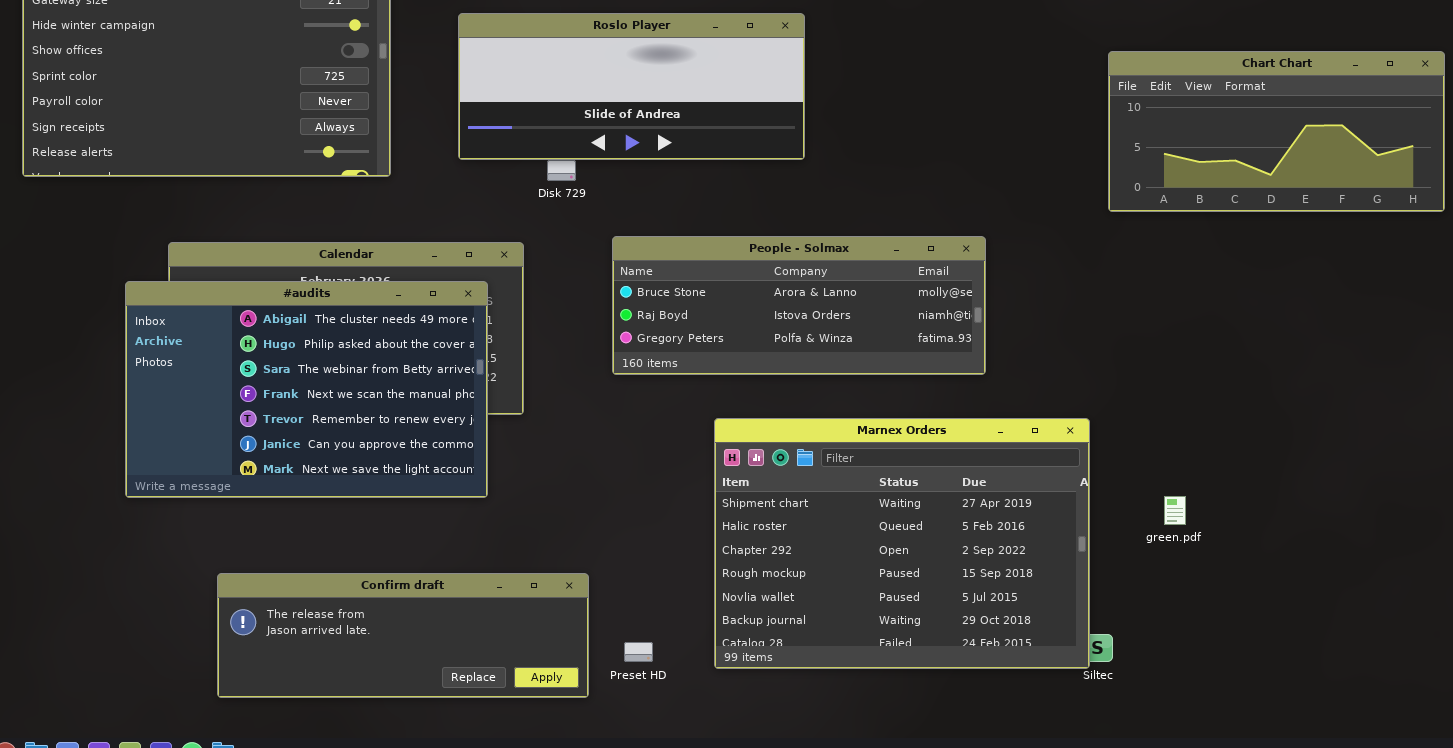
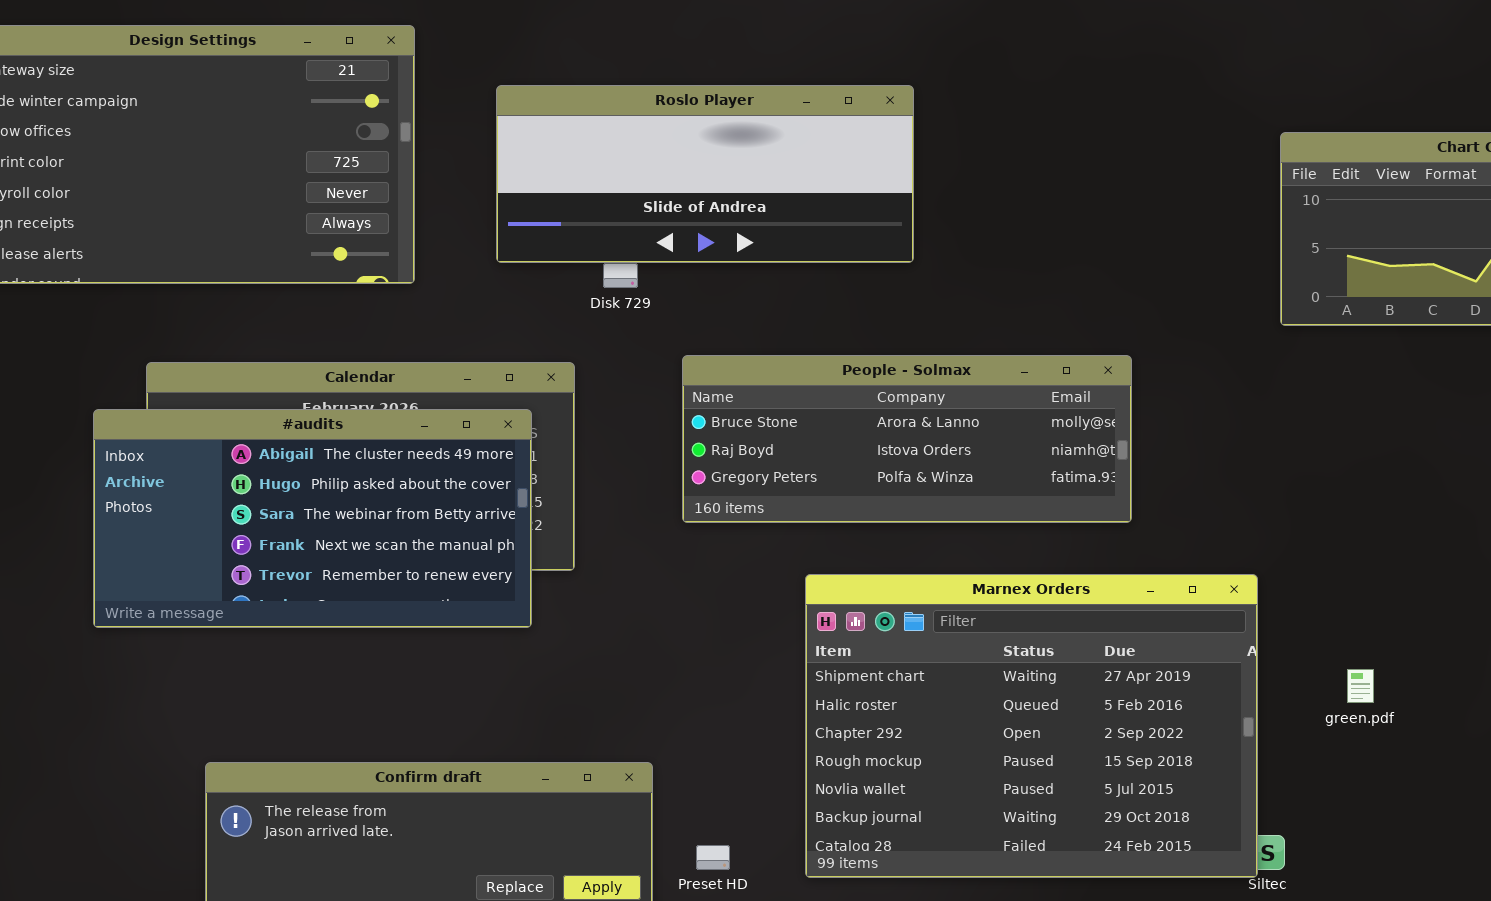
#audits: [125,281,488,498] -> [93,409,532,628], resized

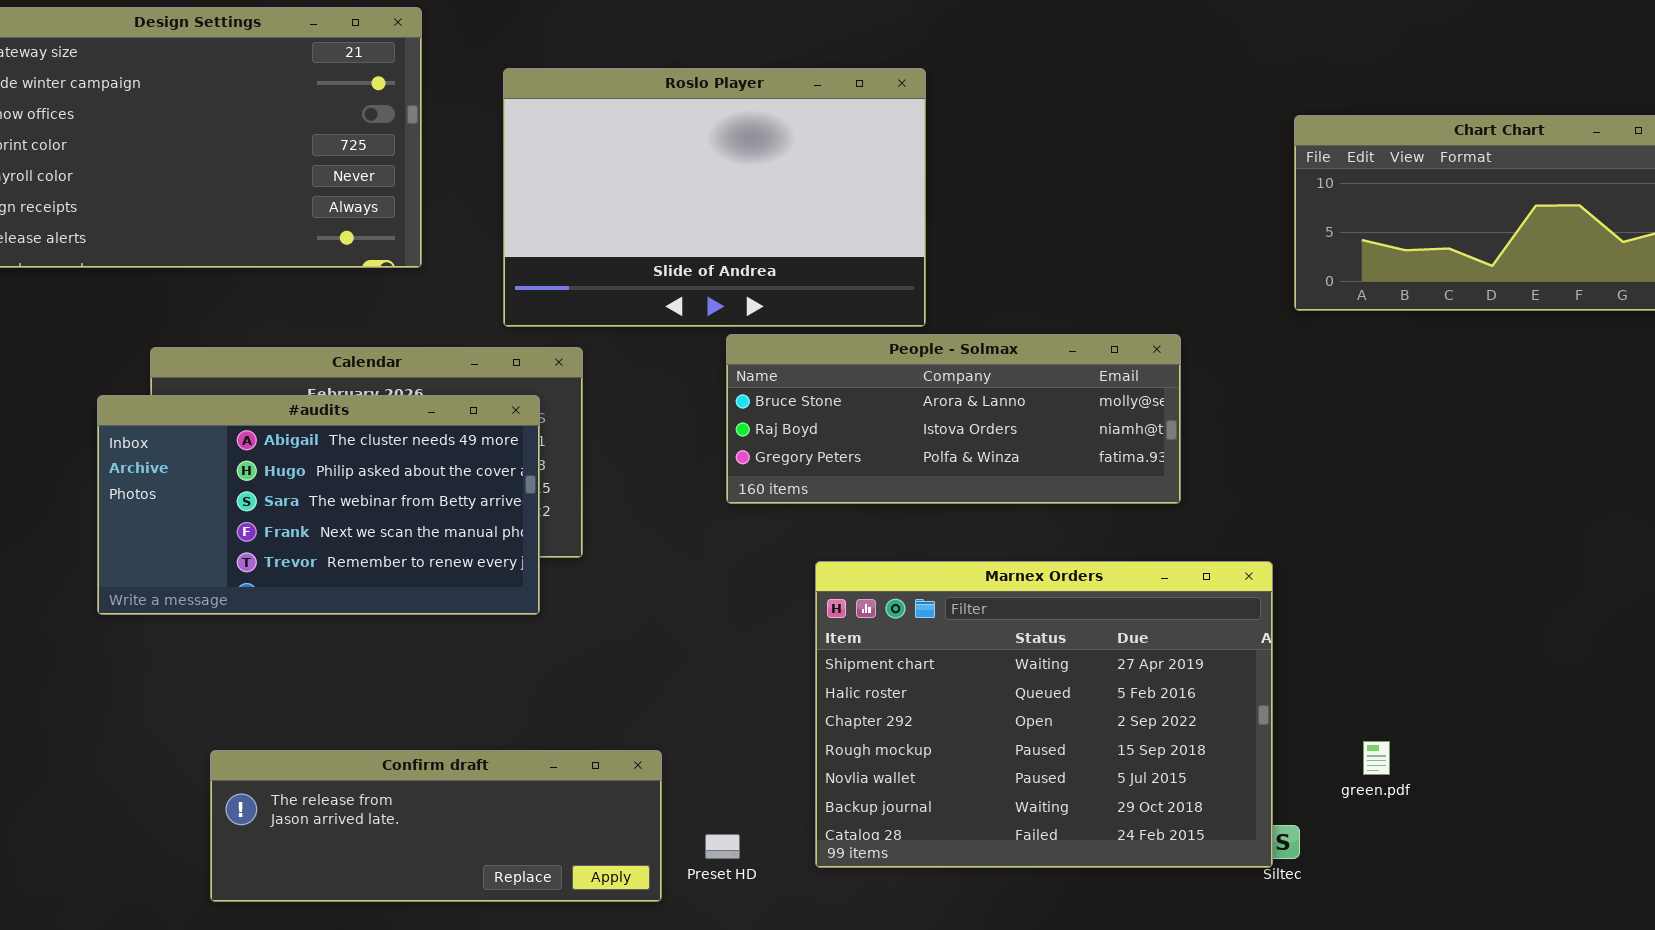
Roslo Player: [496,85,914,263] -> [503,68,926,327], resized
People - Solmax: [682,355,1132,523] -> [726,334,1181,504], moved
green.pdf: [1347,669,1374,703] -> [1363,741,1390,775], moved

